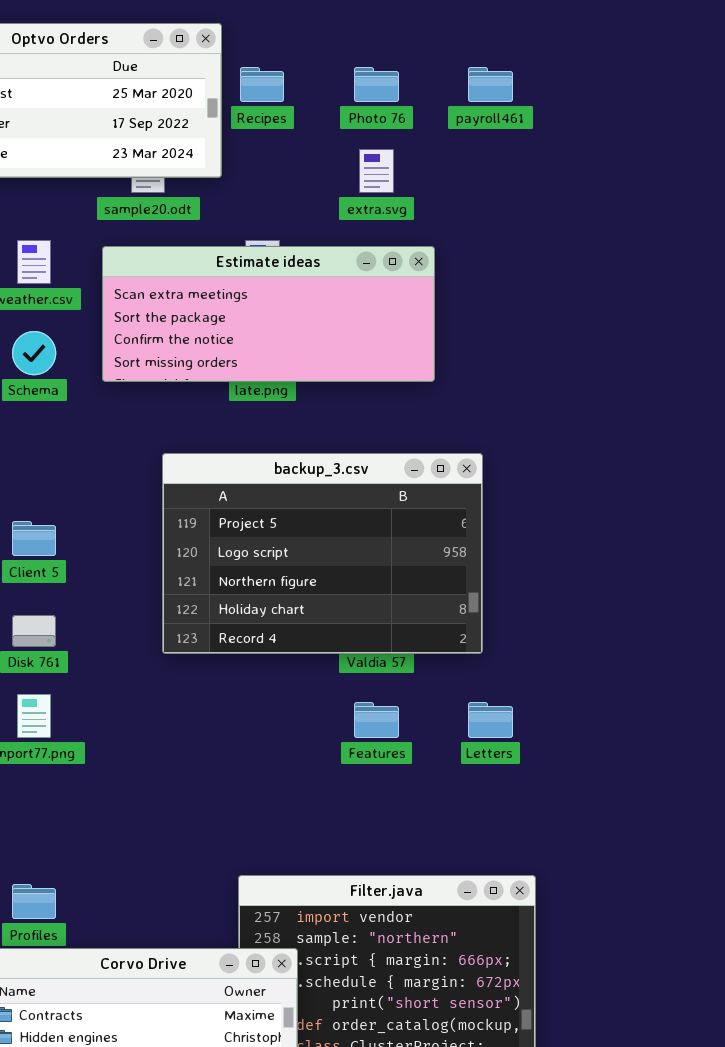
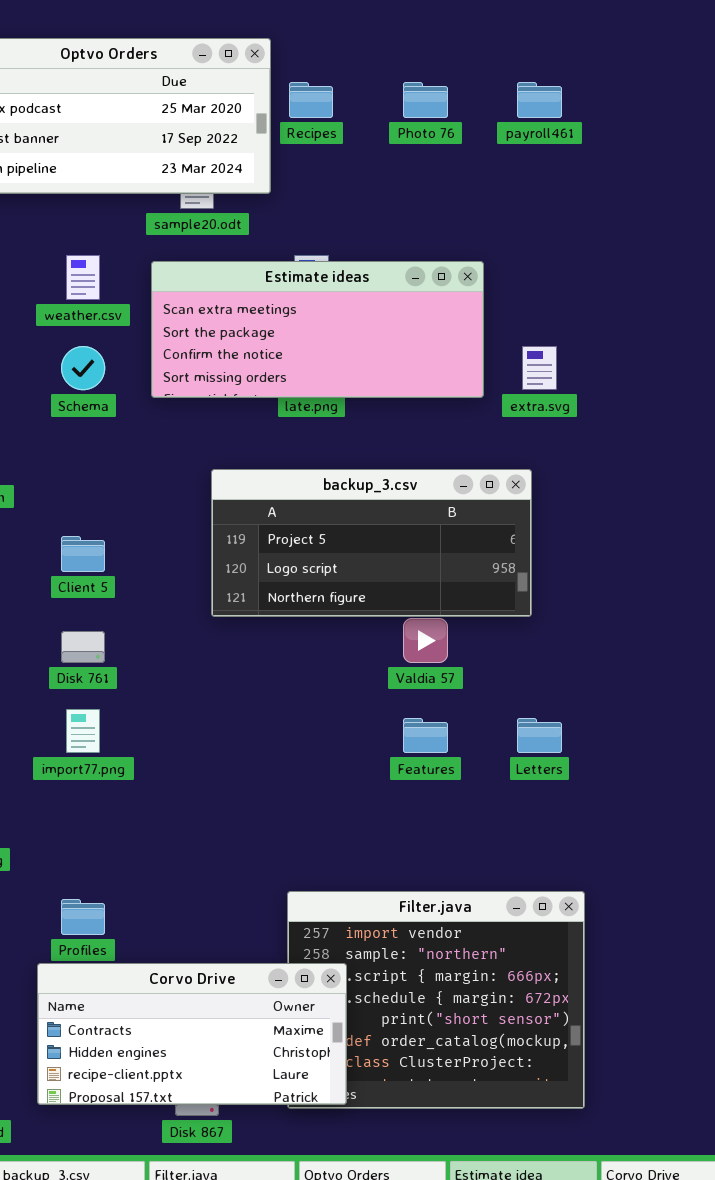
extra.svg: [359,149,394,193] -> [522,346,557,390], moved
backup_3.csv: [162,453,483,654] -> [211,469,532,617], resized

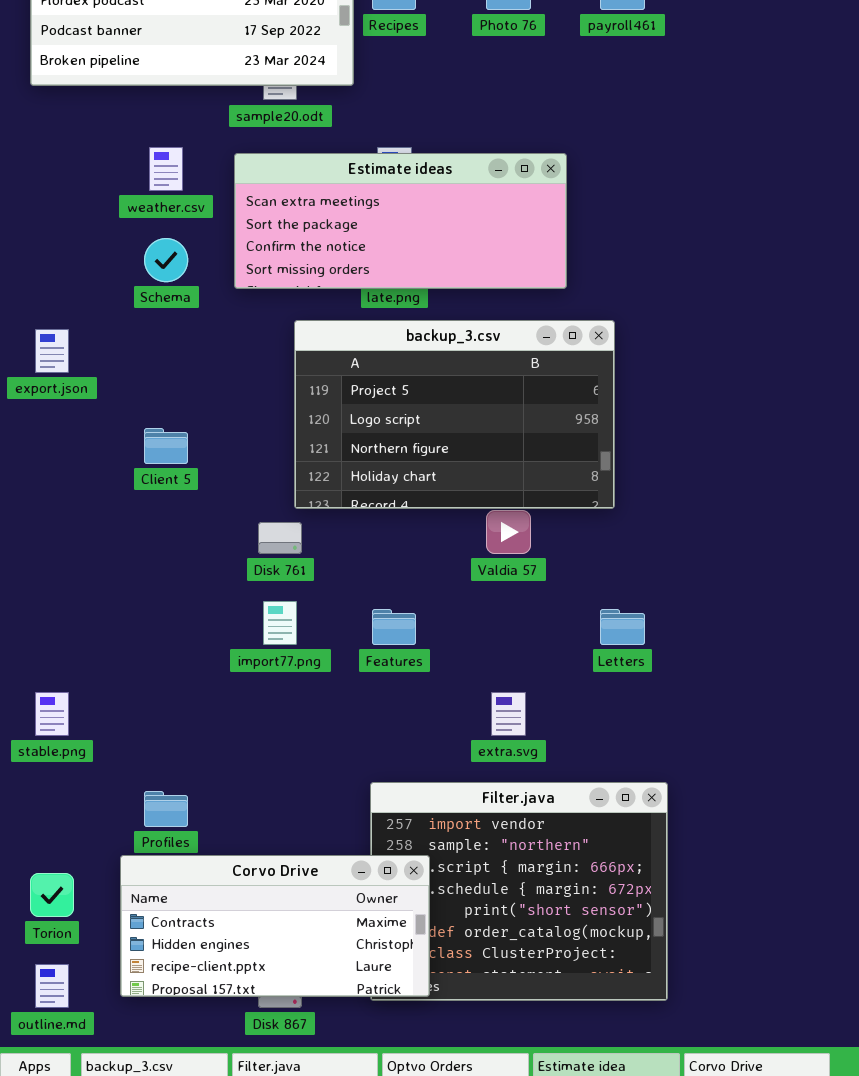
extra.svg: [522,346,557,390] -> [491,692,526,736], moved
backup_3.csv: [211,469,532,617] -> [294,320,615,509], resized
Disk 761: [61,631,105,663] -> [258,522,302,554], moved
import77.png: [66,709,100,753] -> [263,601,297,645], moved
Features: [403,718,448,753] -> [372,609,416,645], moved

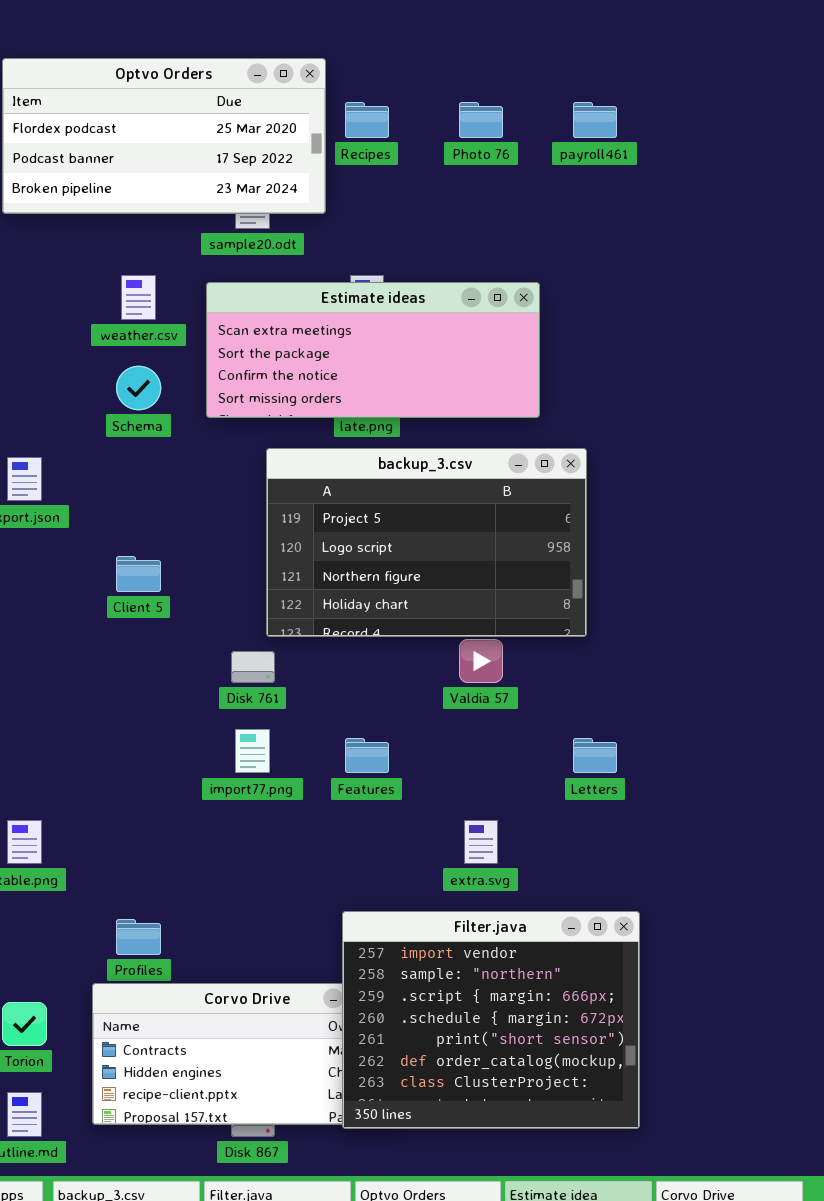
Filter.java: [370,782,668,1001] -> [342,911,640,1129], raised

